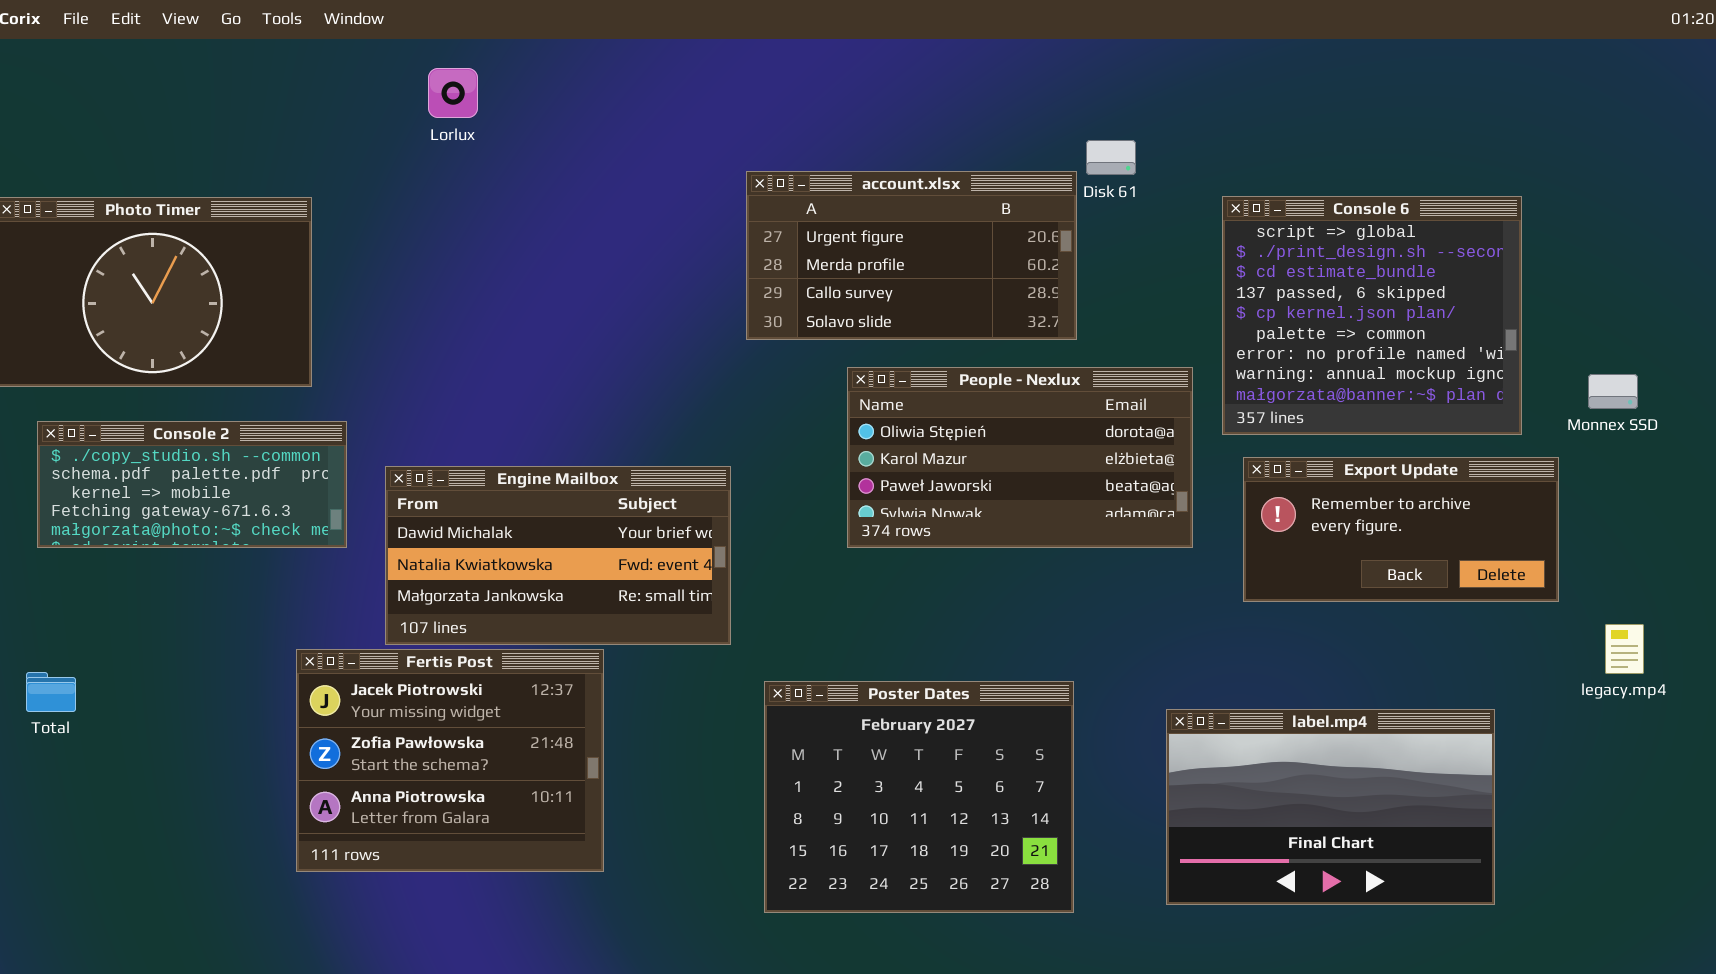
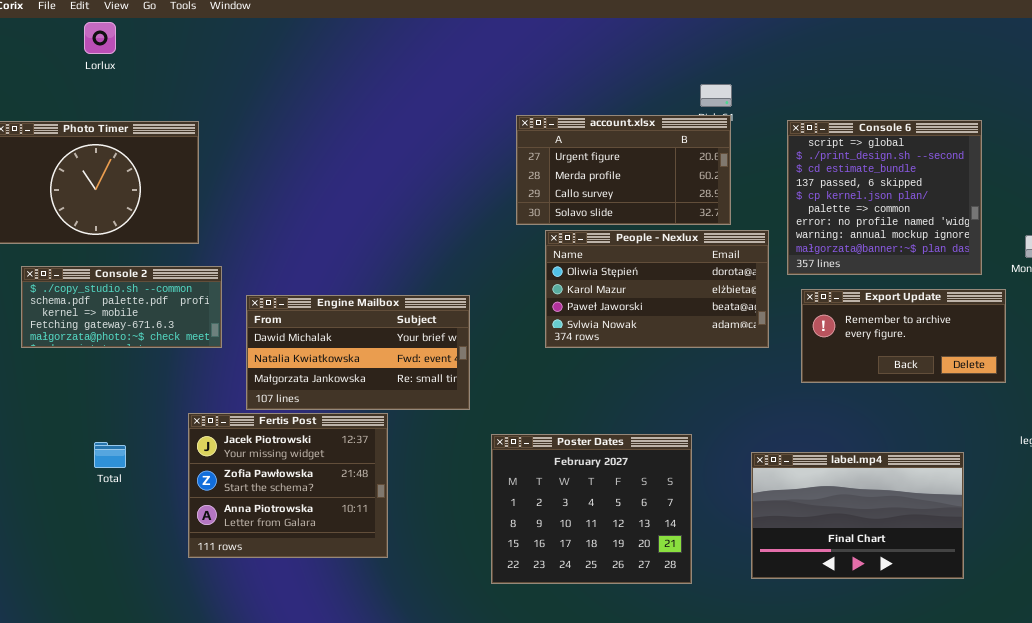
Lorlux: [428,68,478,118] -> [84,22,116,54], moved
account.xlsx: [746,171,1077,340] -> [516,115,731,225], moved
Total: [26,672,76,712] -> [94,442,126,468], moved

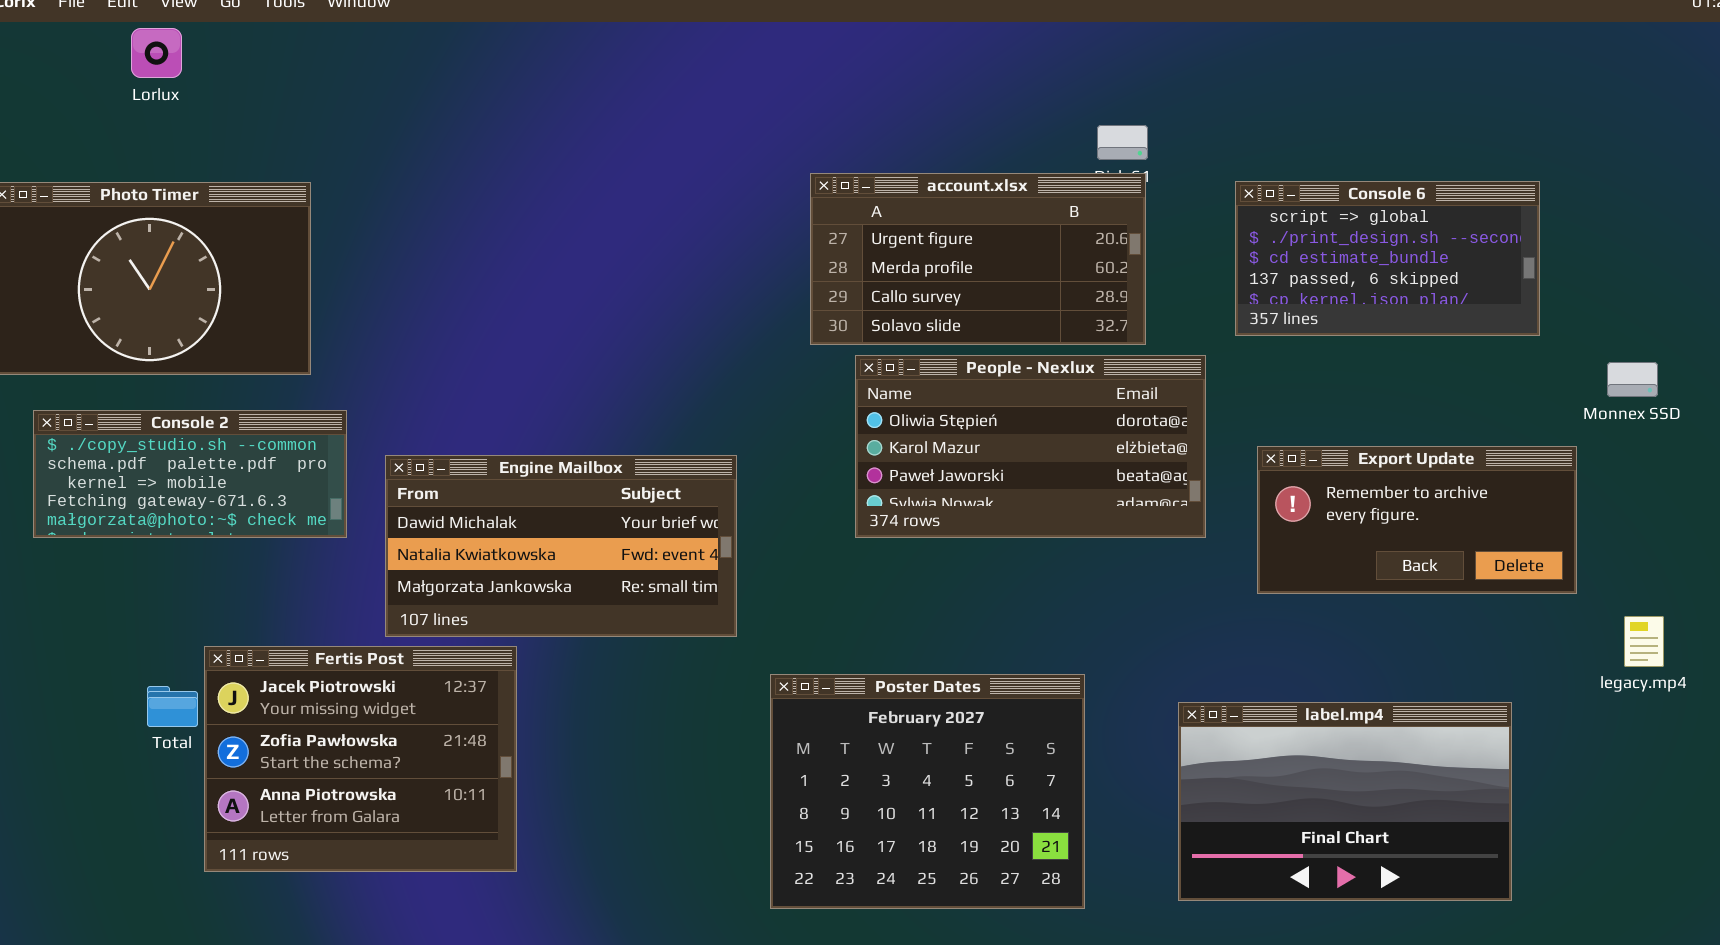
Console 6: [787,120,982,275] -> [1235,181,1540,336], resized
Fertis Post: [188,413,388,558] -> [204,646,517,872], moved

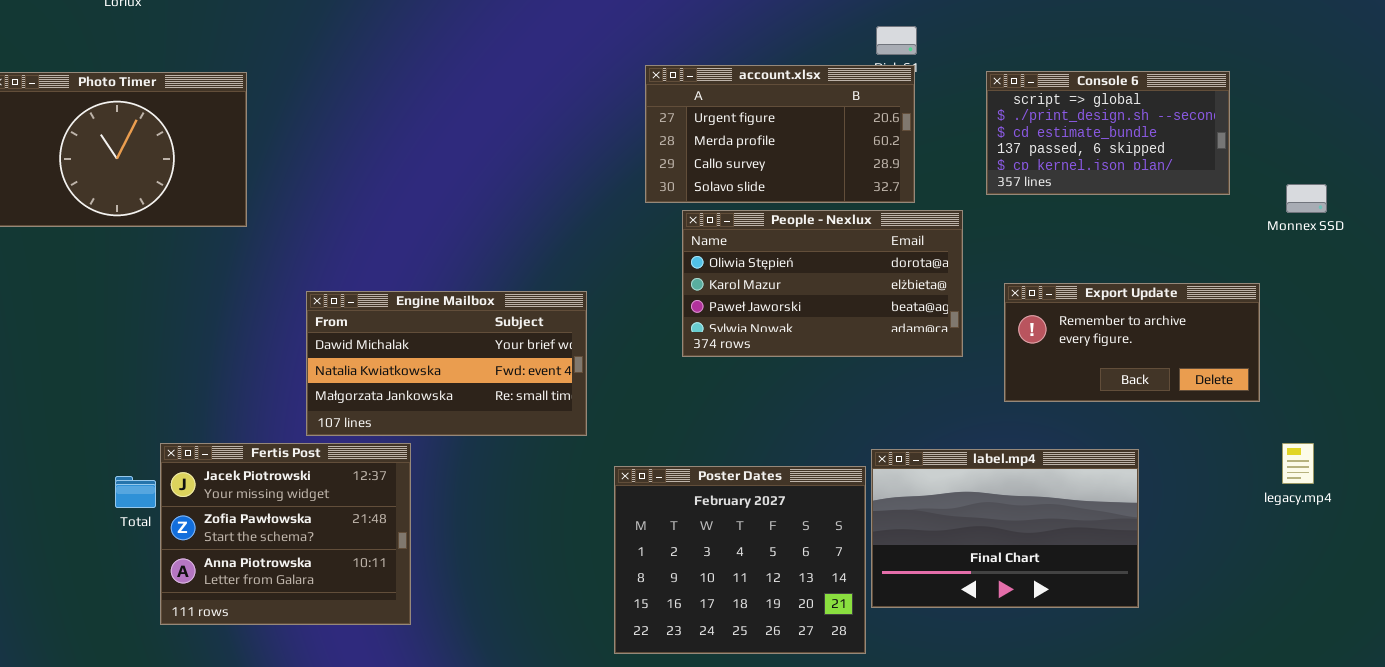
Monnex SSD: [1607,362,1658,397] -> [1286,184,1327,213], moved
Console 2: [33,410,347,538] -> none, closed
legacy.mp4: [1624,616,1664,667] -> [1282,443,1314,484], moved
label.mp4: [1178,702,1512,901] -> [871,449,1139,608], moved

